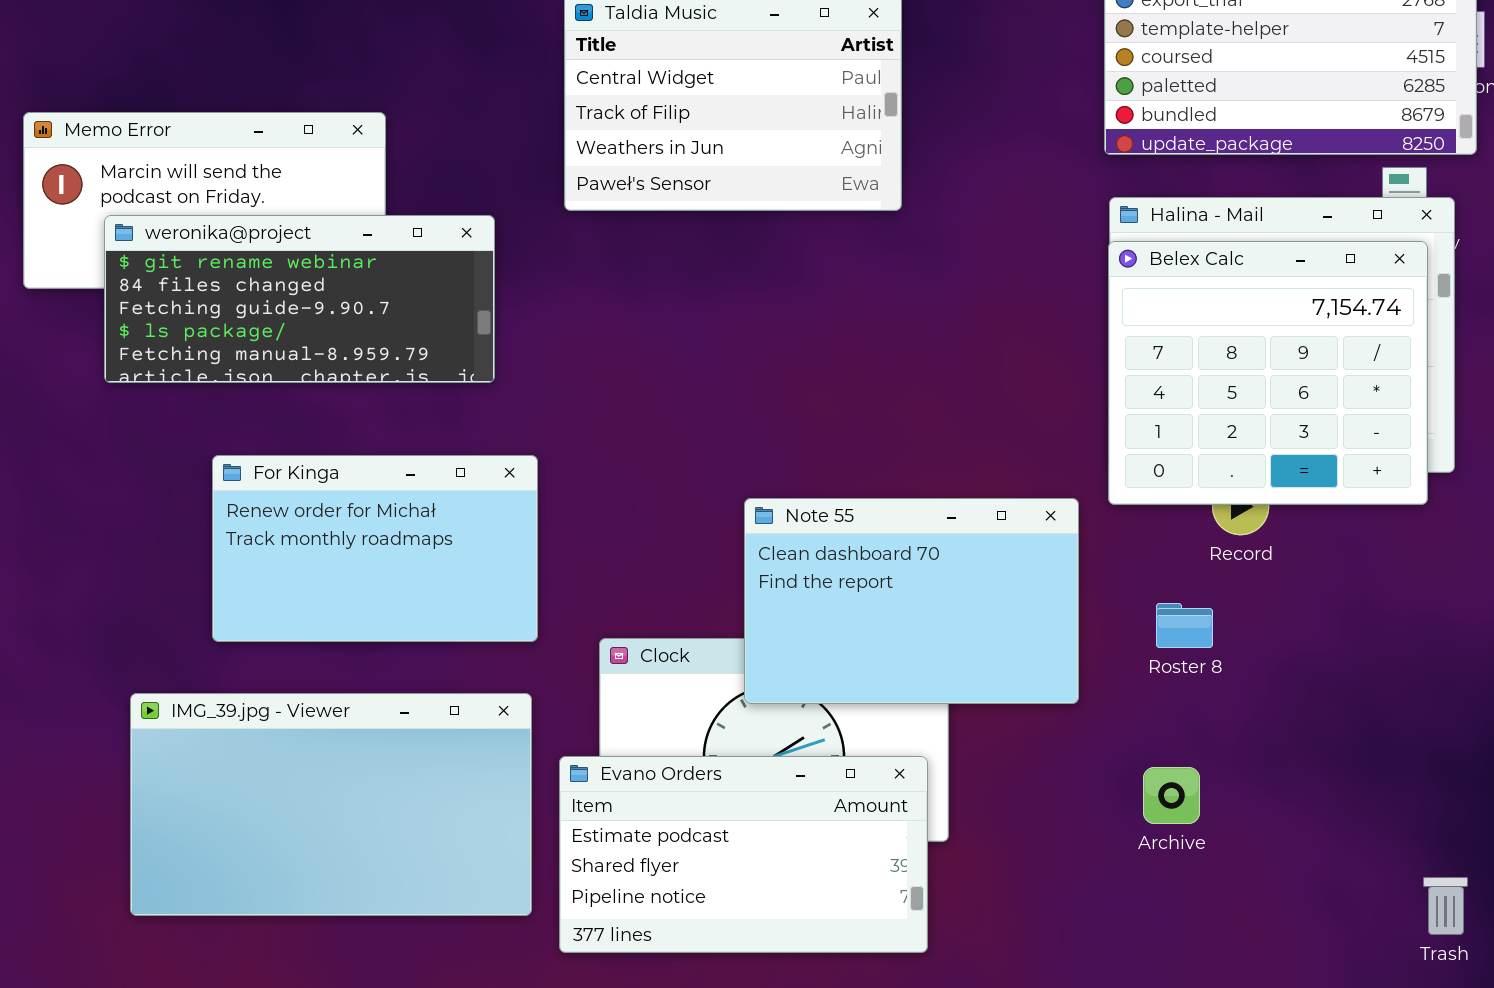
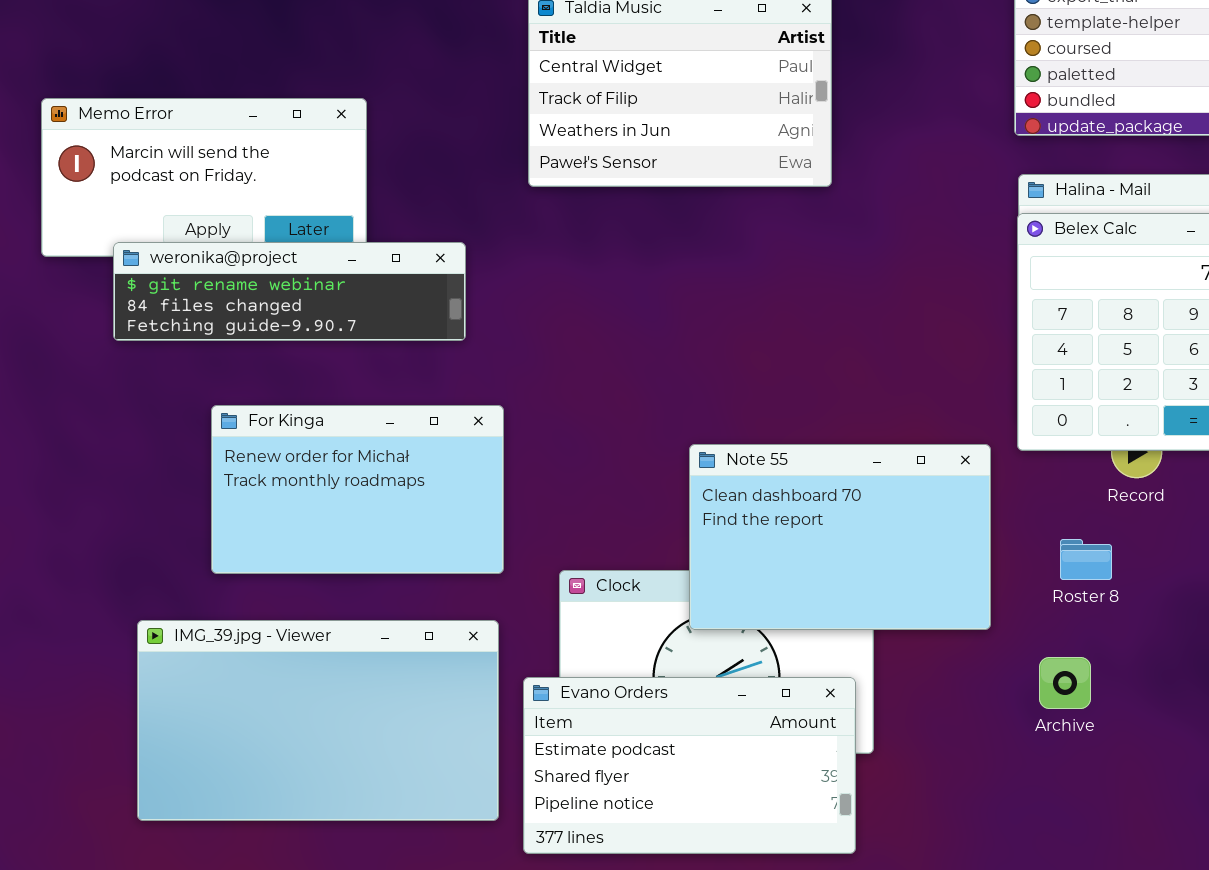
weronika@project: [104,215,495,383] -> [113,242,466,341], resized
Archive: [1143,767,1200,824] -> [1039,657,1091,709], moved

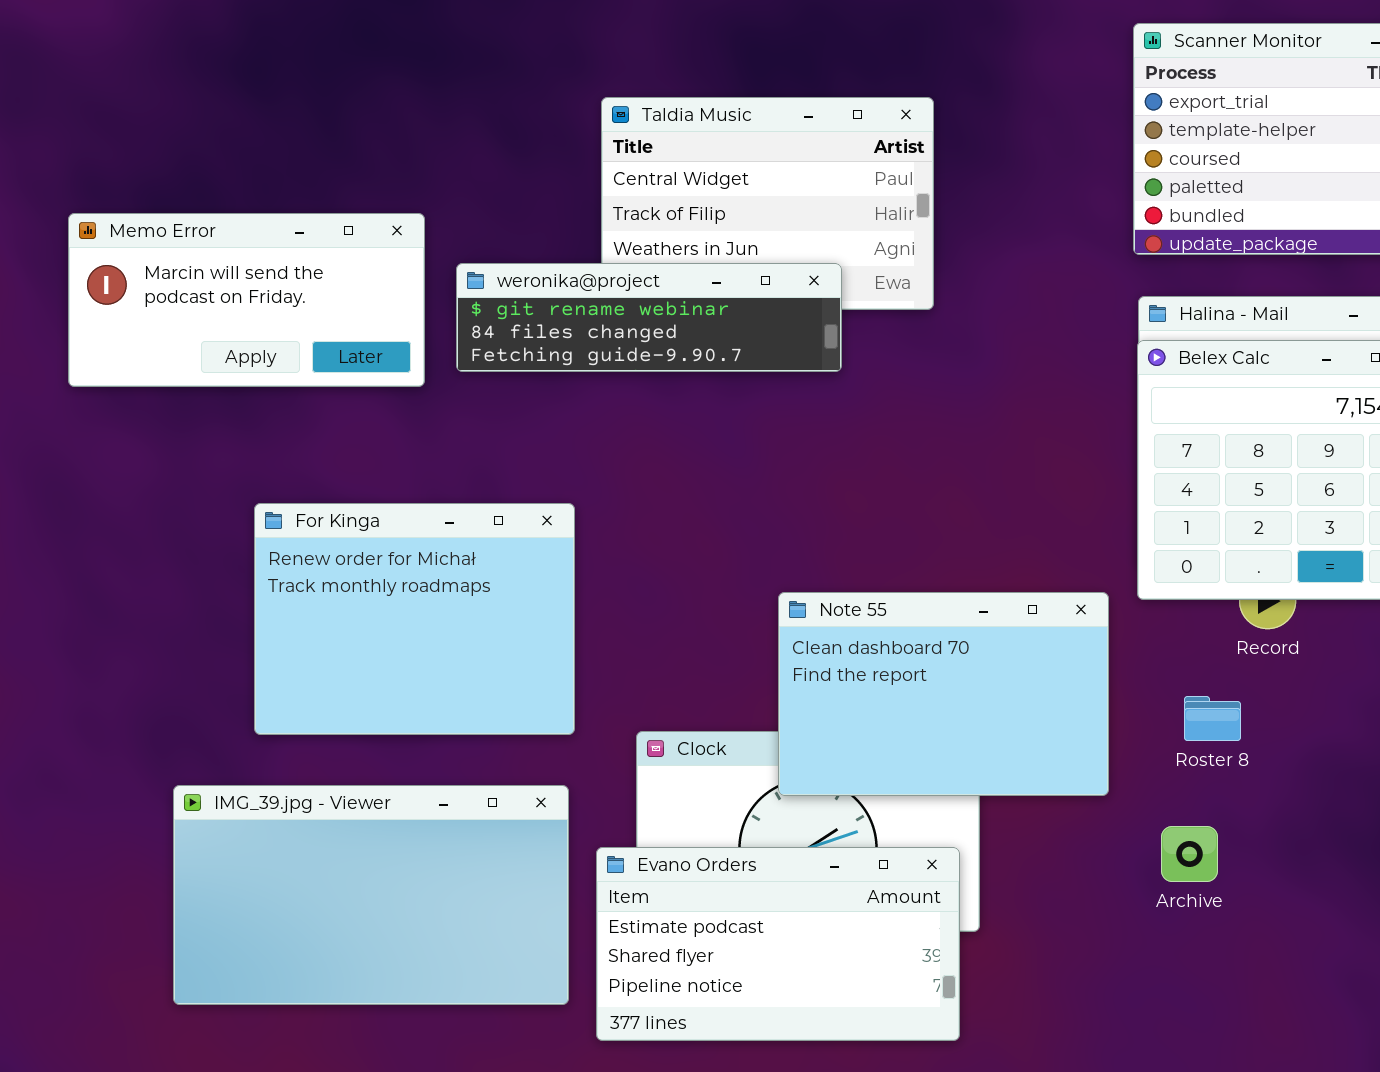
weronika@project: [113,242,466,341] -> [456,263,842,372], moved
For Kinga: [211,405,504,574] -> [254,503,575,735], resized

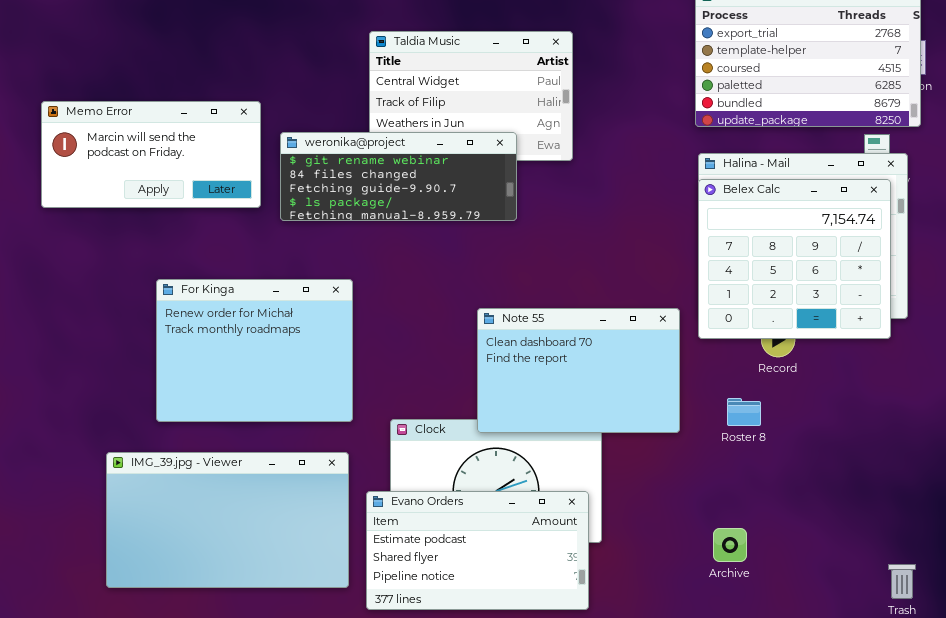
weronika@project: [456,263,842,372] -> [280,132,517,221], resized
Note 55: [778,592,1109,796] -> [477,308,680,433], moved
Archive: [1161,826,1218,882] -> [713,528,747,562], moved

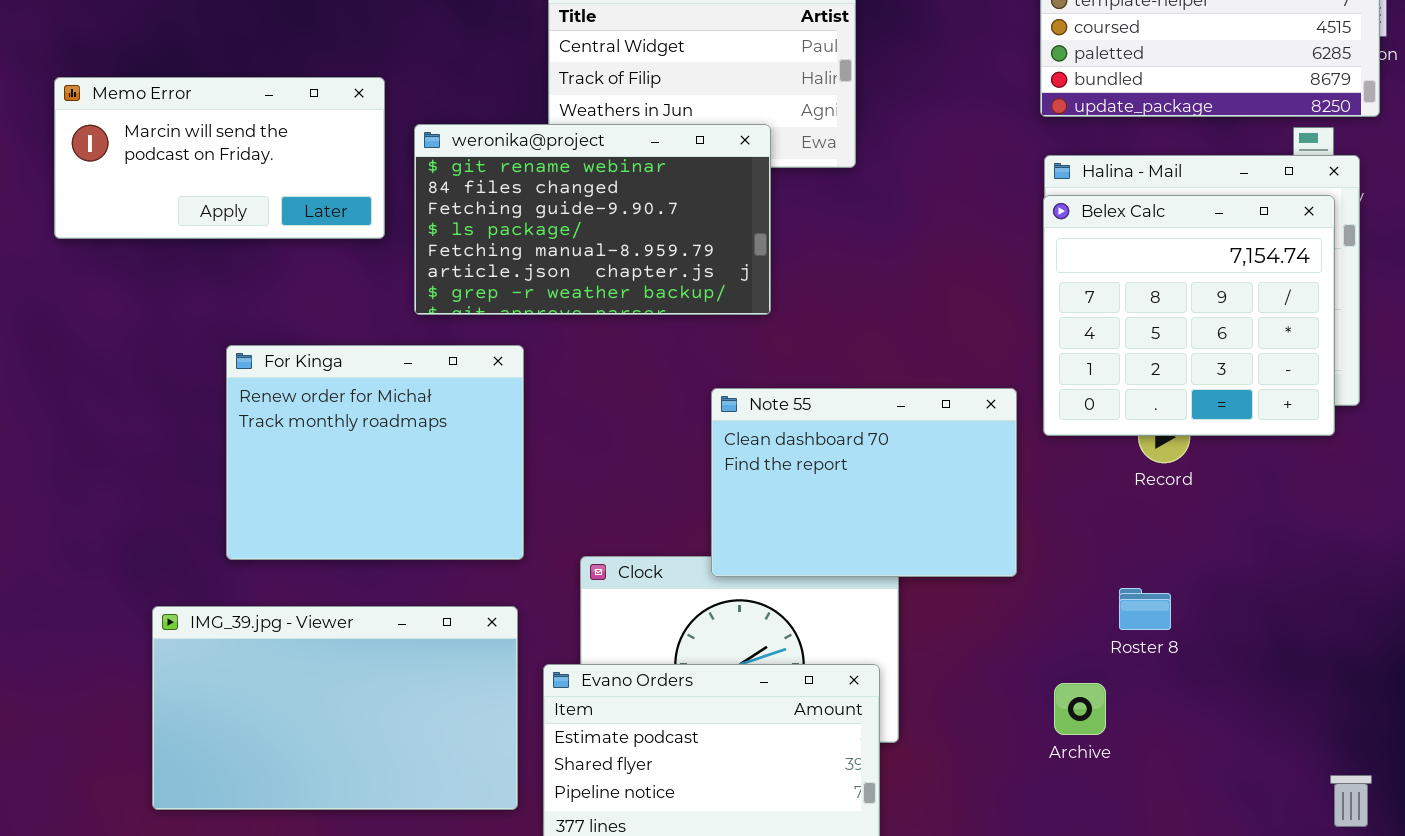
weronika@project: [280,132,517,221] -> [414,124,771,315], resized
Roster 8: [727,398,761,426] -> [1119,588,1171,630], moved
Archive: [713,528,747,562] -> [1054,683,1106,735], moved

